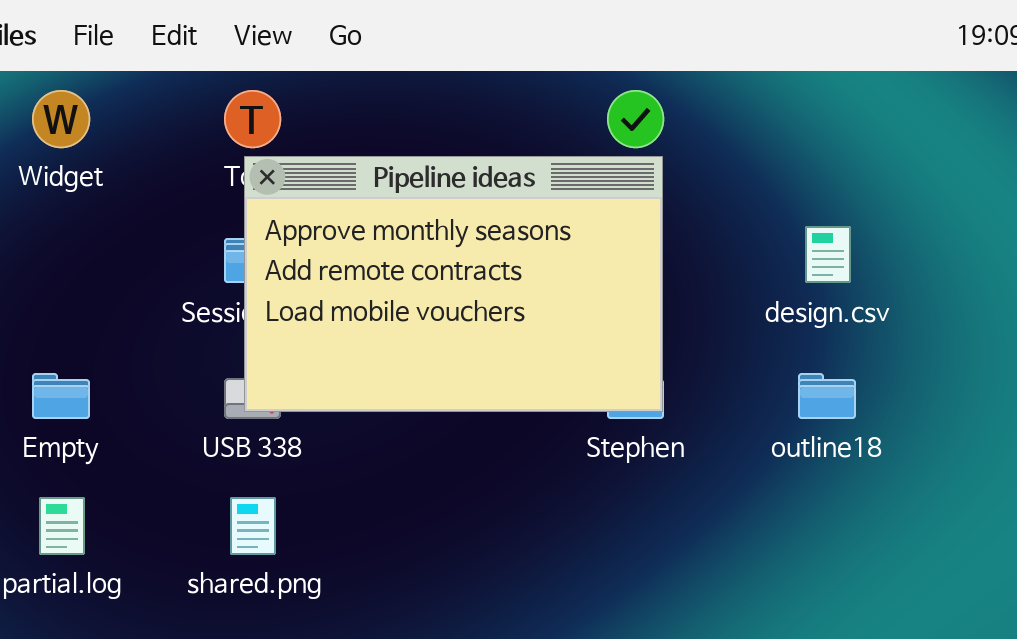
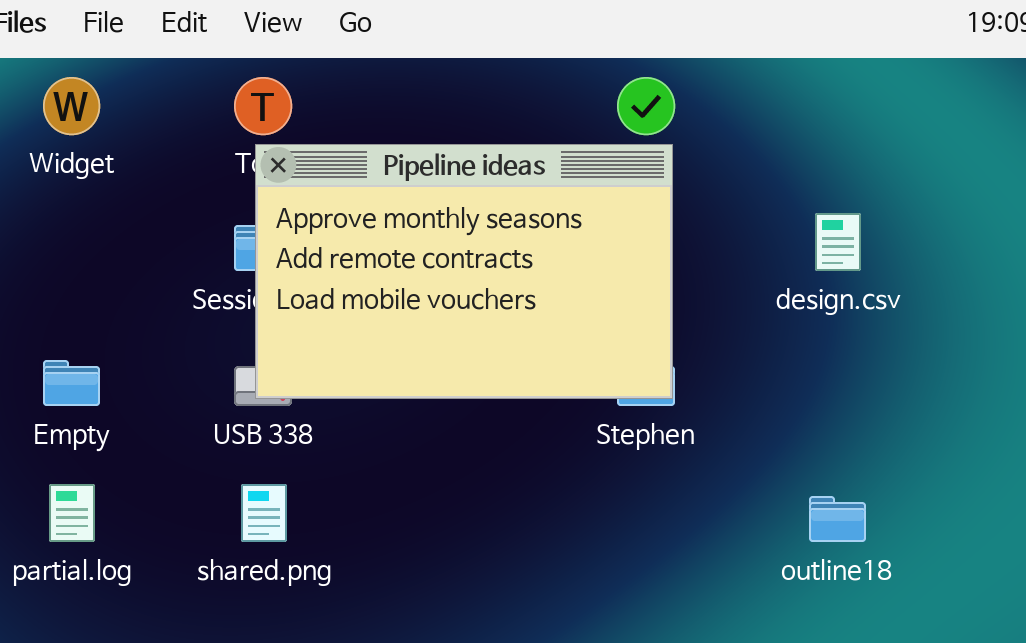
outline18: [798,373,856,419] -> [809,496,866,542], moved

